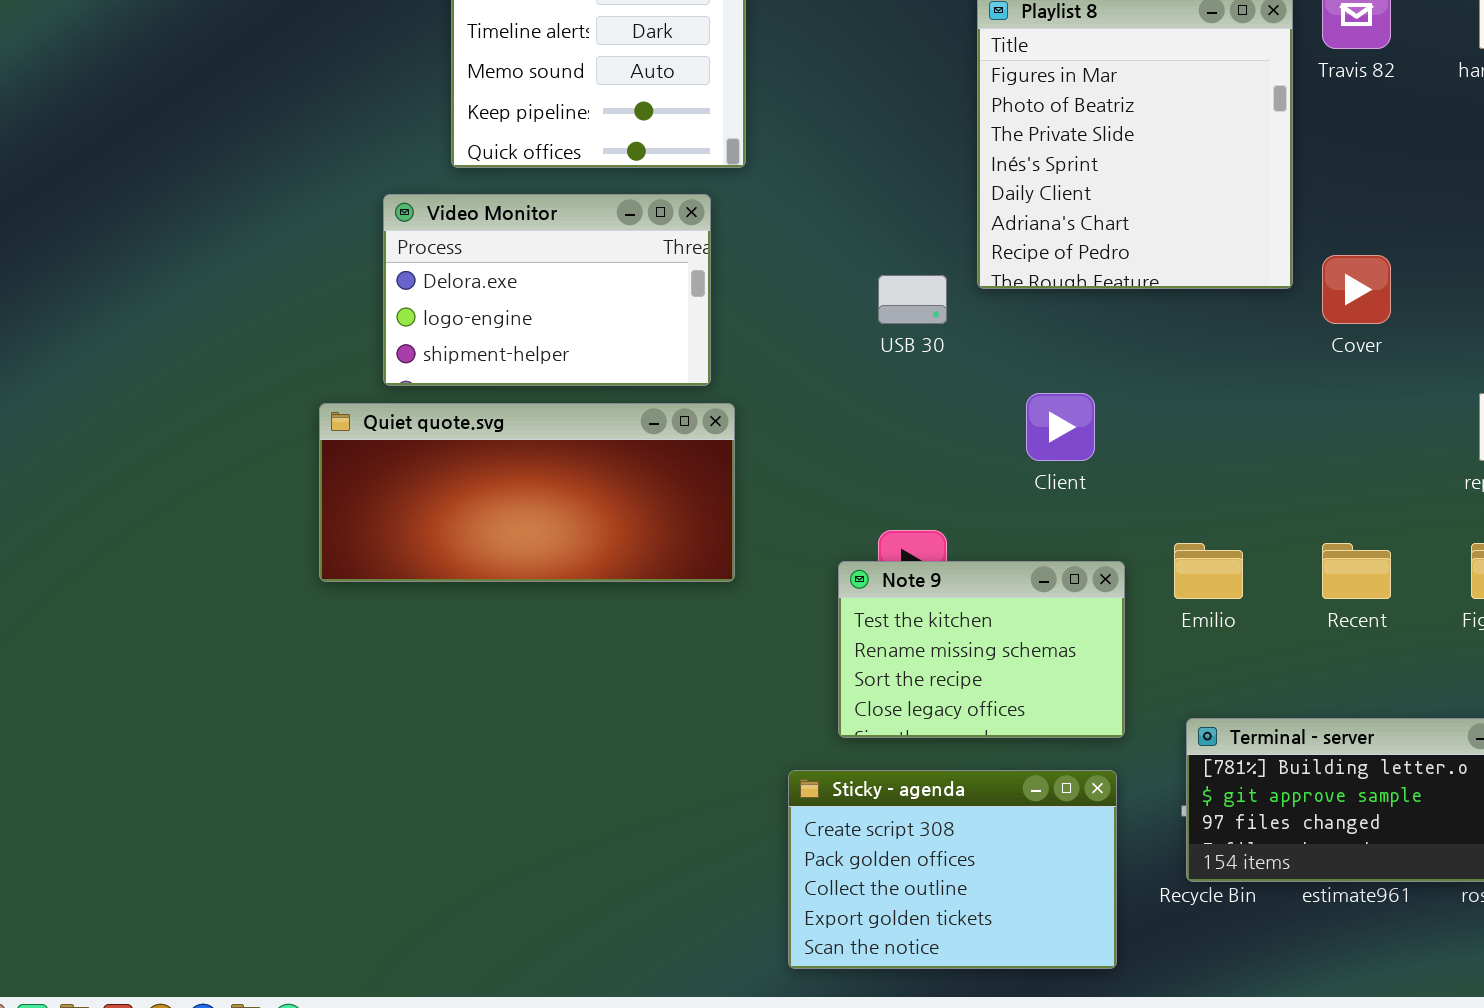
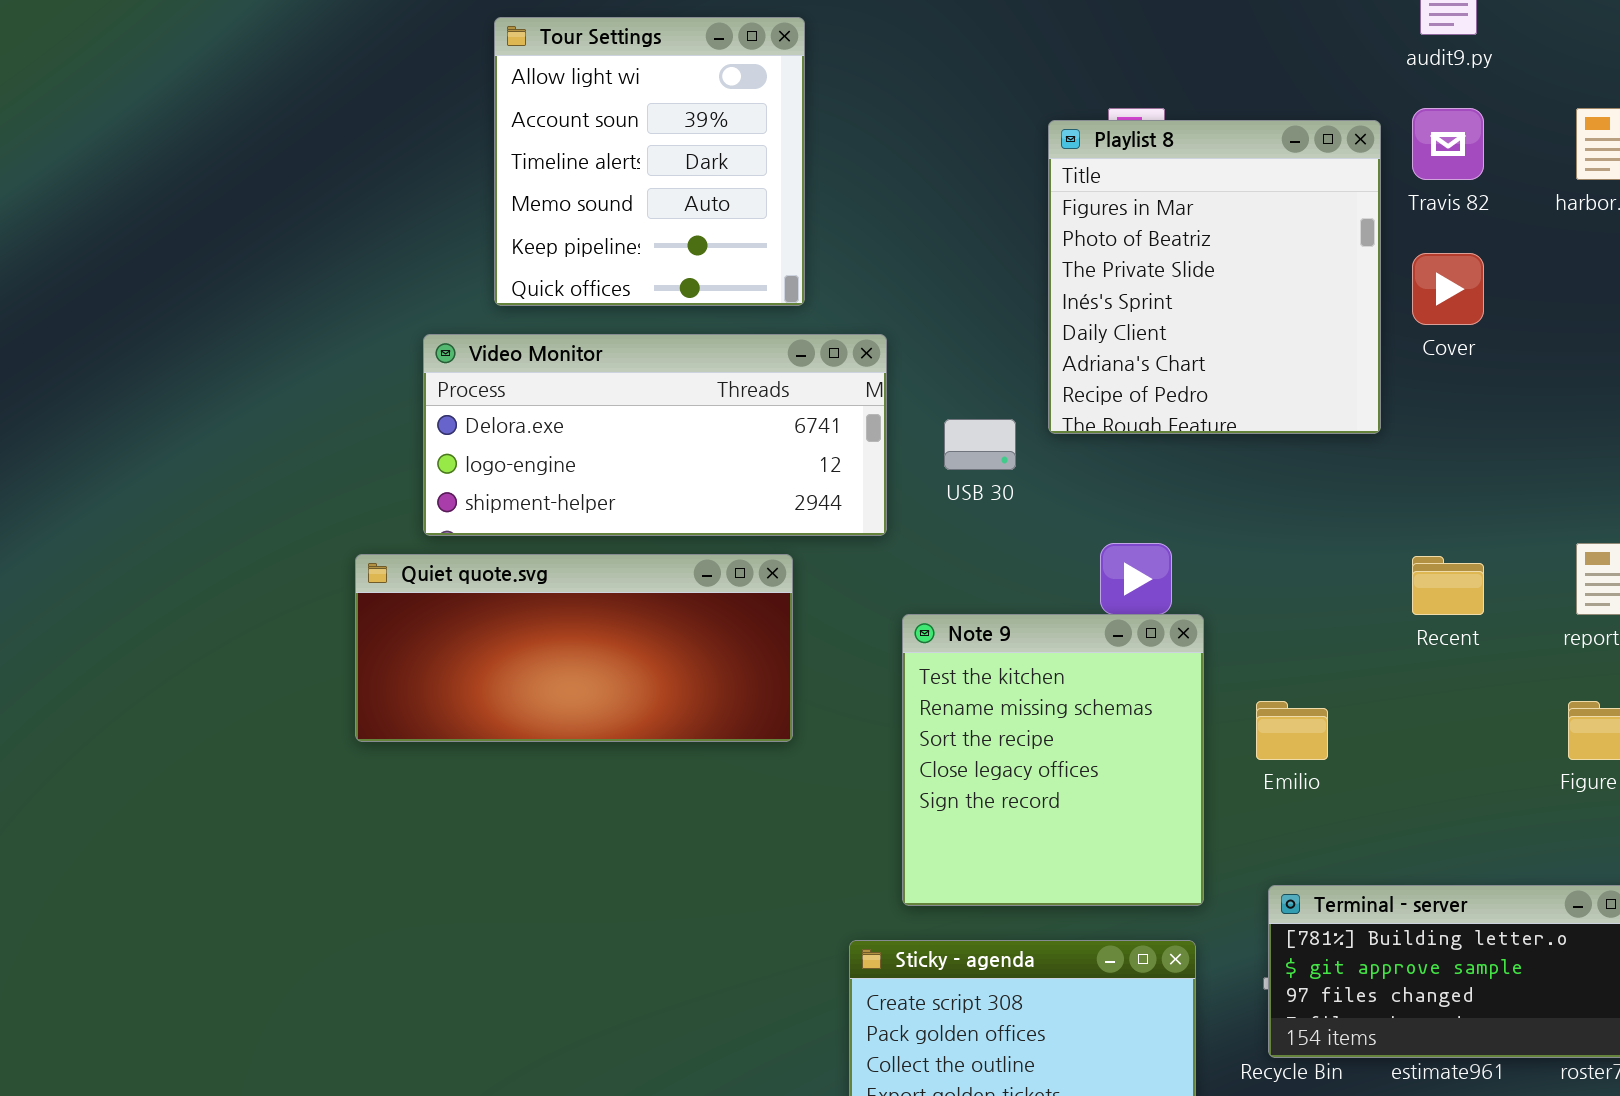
Video Monitor: [383,194,711,386] -> [423,334,887,536], resized
Cover: [1322,255,1391,324] -> [1412,253,1484,325], moved
Recent: [1322,543,1391,599] -> [1412,556,1484,615], moved
Note 9: [838,561,1125,738] -> [902,614,1204,906], resized

